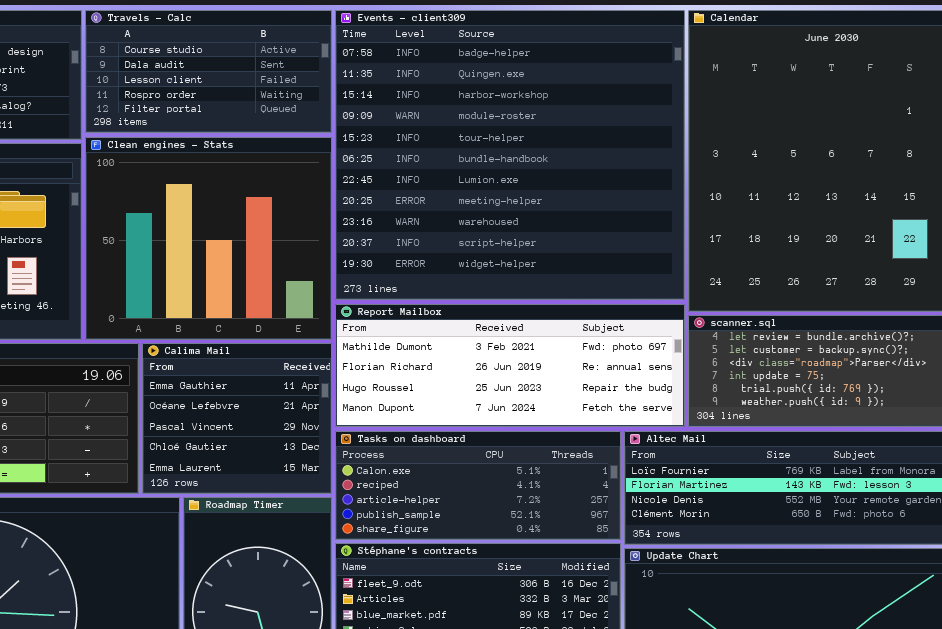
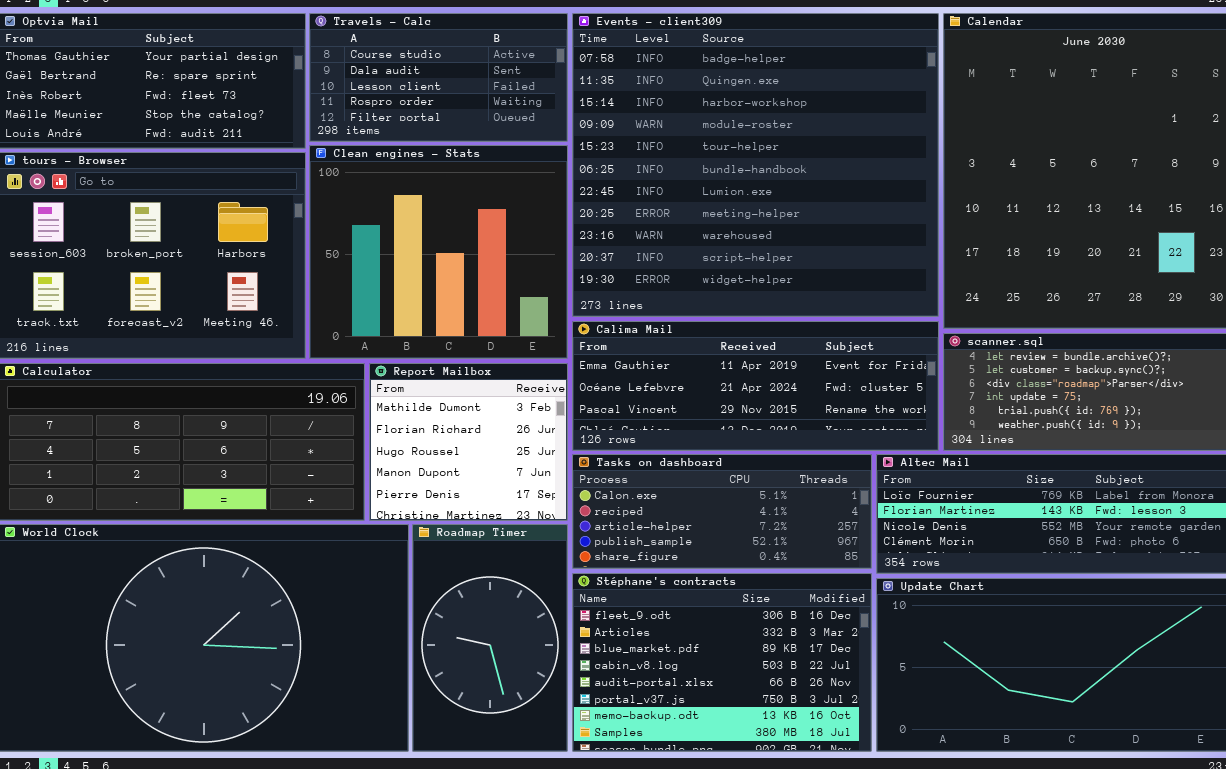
Report Mailbox: [335,304,685,427] -> [369,363,568,521], moved, resized
Calima Mail: [142,343,332,494] -> [572,321,939,451], moved, resized

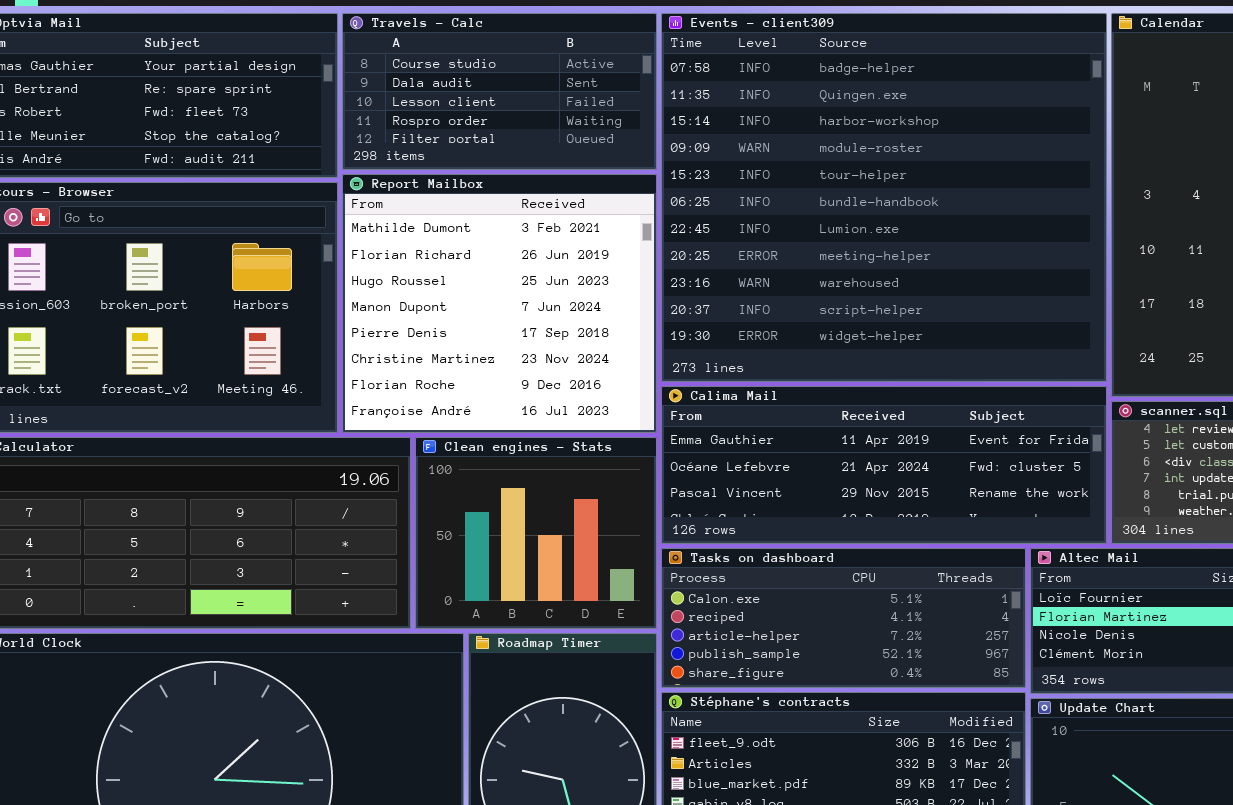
Clean engines - Stats: [309,145,568,359] -> [415,437,657,629], moved, resized
Report Mailbox: [369,363,568,521] -> [342,174,657,433], moved, resized

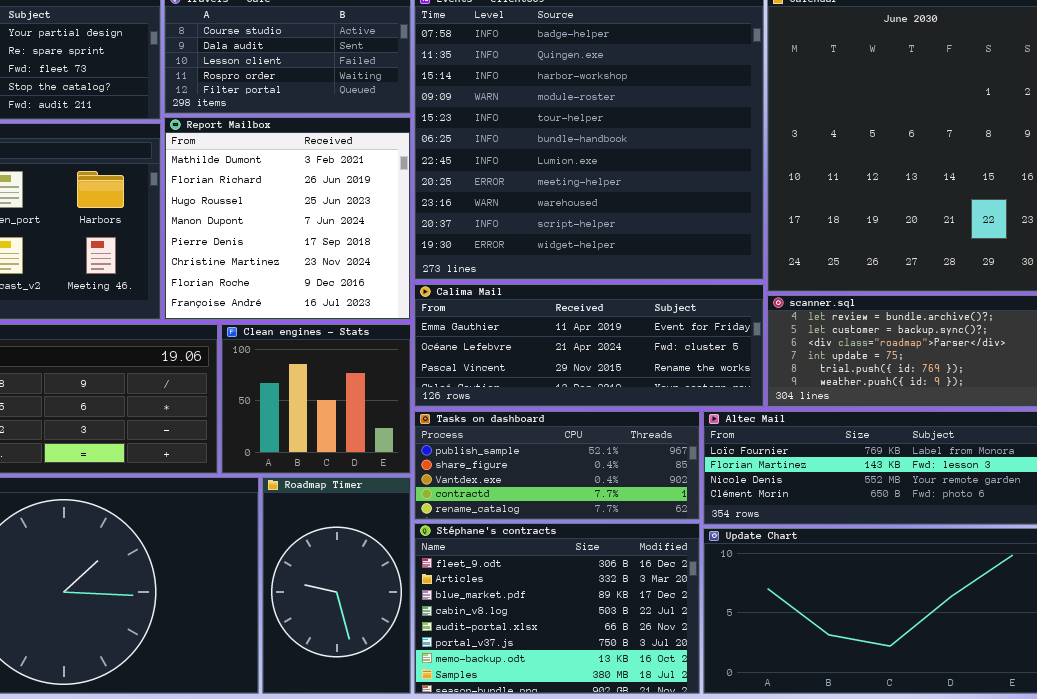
Tasks on dashboard: [661,548,1026,688] -> [414,411,700,520], scrolled down 3 rows

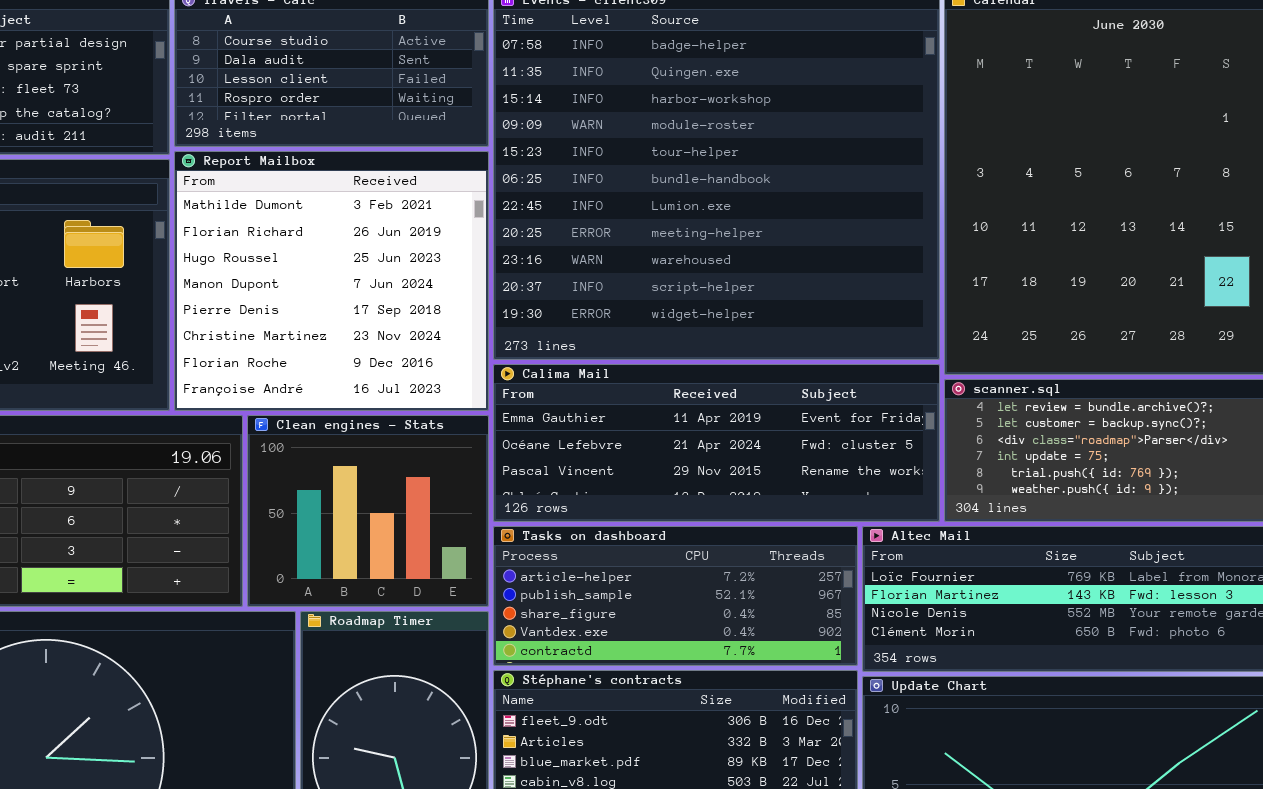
Tasks on dashboard: [414,411,700,520] -> [493,526,858,666], scrolled up 1 row

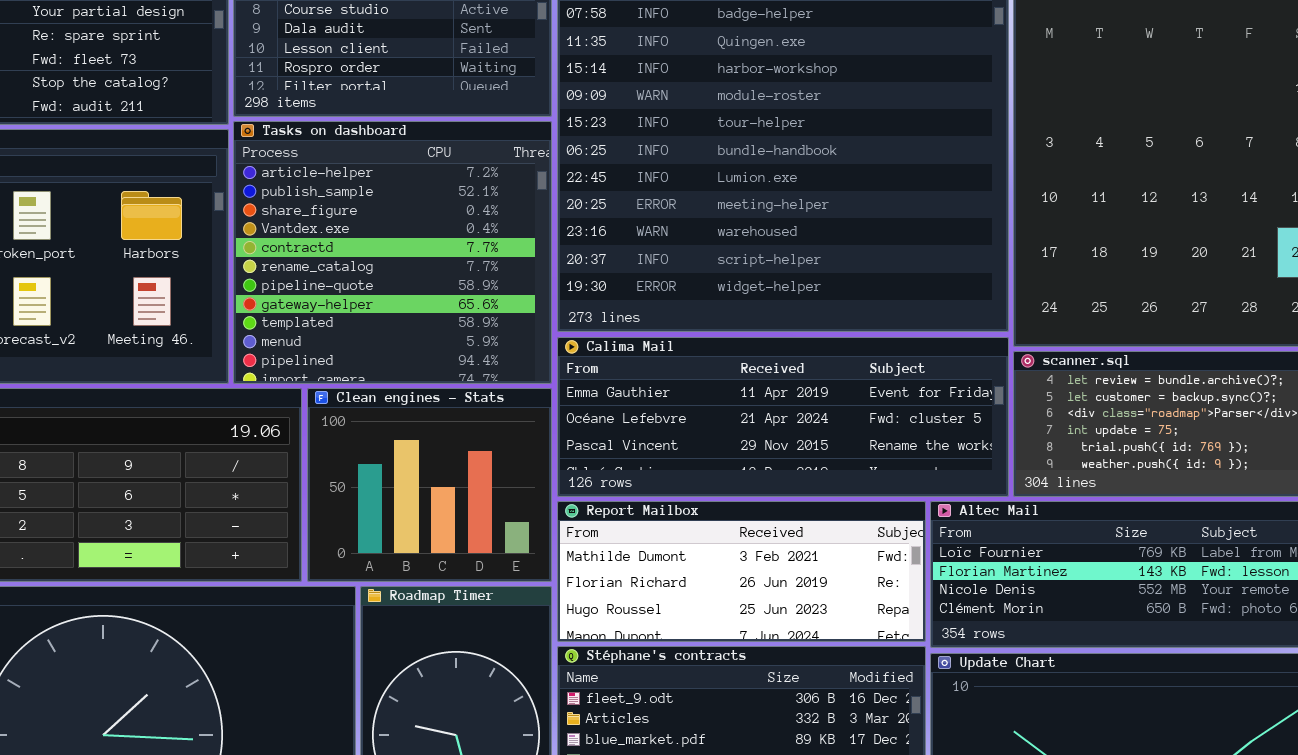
Report Mailbox: [174,151,489,411] -> [557,501,926,642], moved, resized
Tasks on dashboard: [493,526,858,666] -> [233,121,552,384], moved, resized

